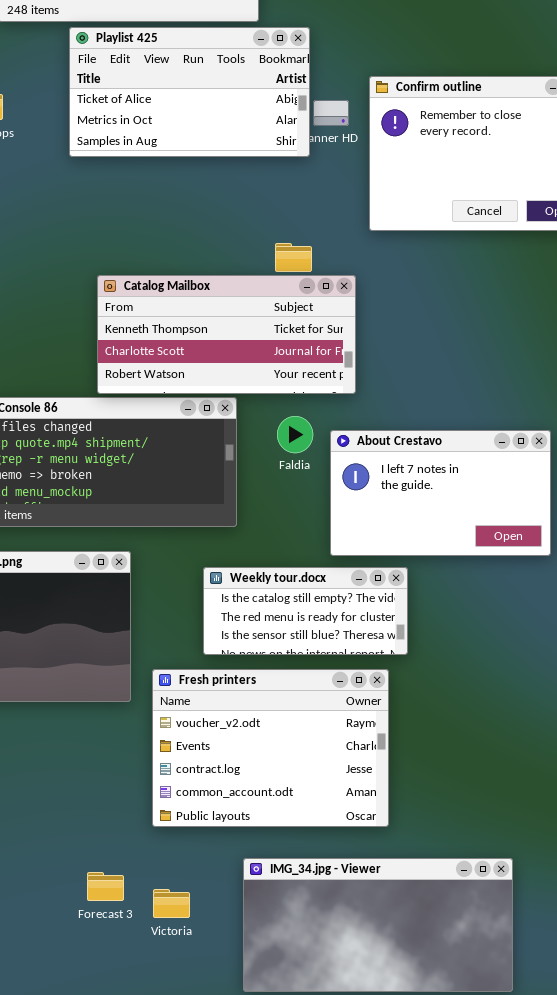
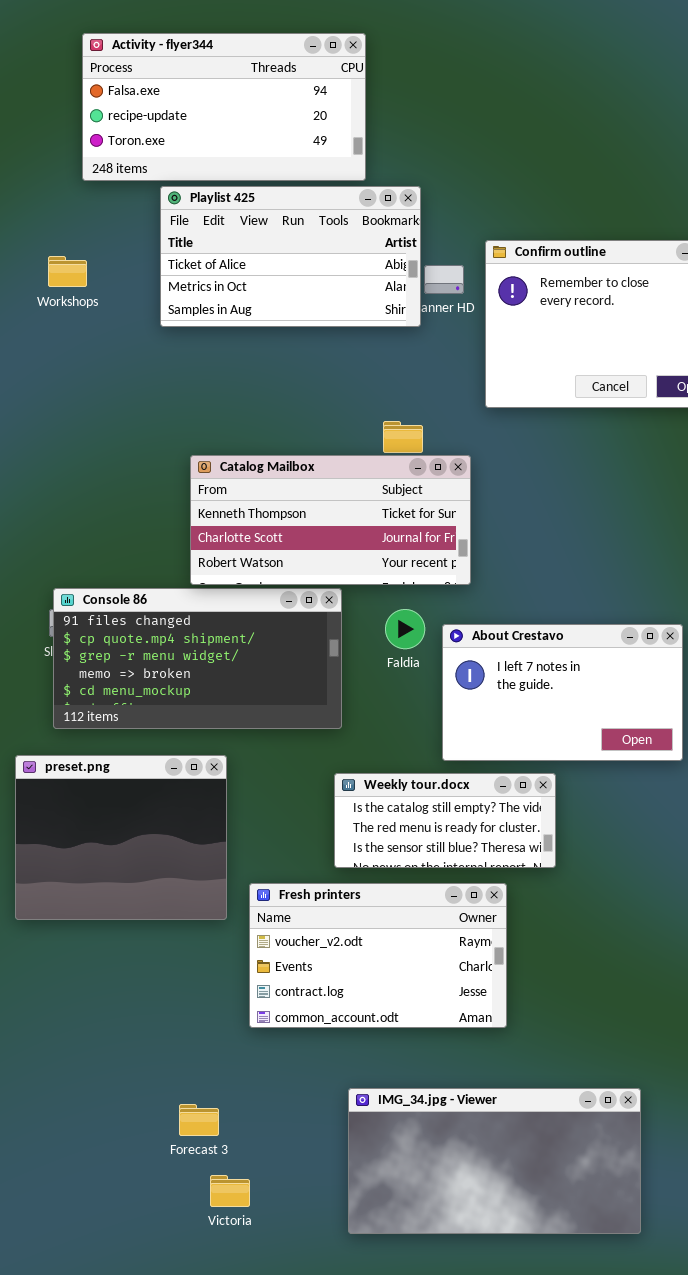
Weekly tour.docx: [203,567,408,655] -> [334,773,556,868], moved
Fresh printers: [152,669,389,827] -> [249,883,507,1028], resized
Victoria: [153,889,190,918] -> [210,1175,250,1207], moved

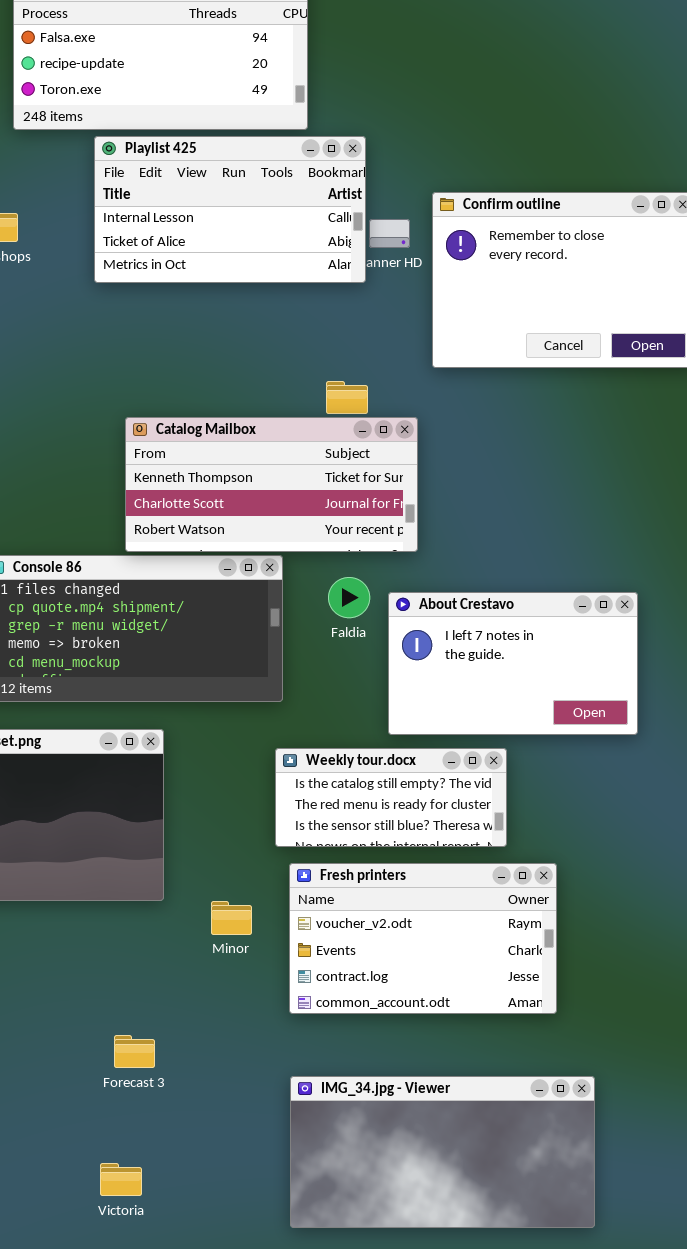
Playlist 425: [160,186,421,327] -> [94,136,366,283], scrolled up 1 row
Fresh printers: [249,883,507,1028] -> [289,863,557,1014], moved
Forecast 3: [179,1104,219,1136] -> [114,1035,155,1068], moved
Victoria: [210,1175,250,1207] -> [100,1163,142,1196], moved

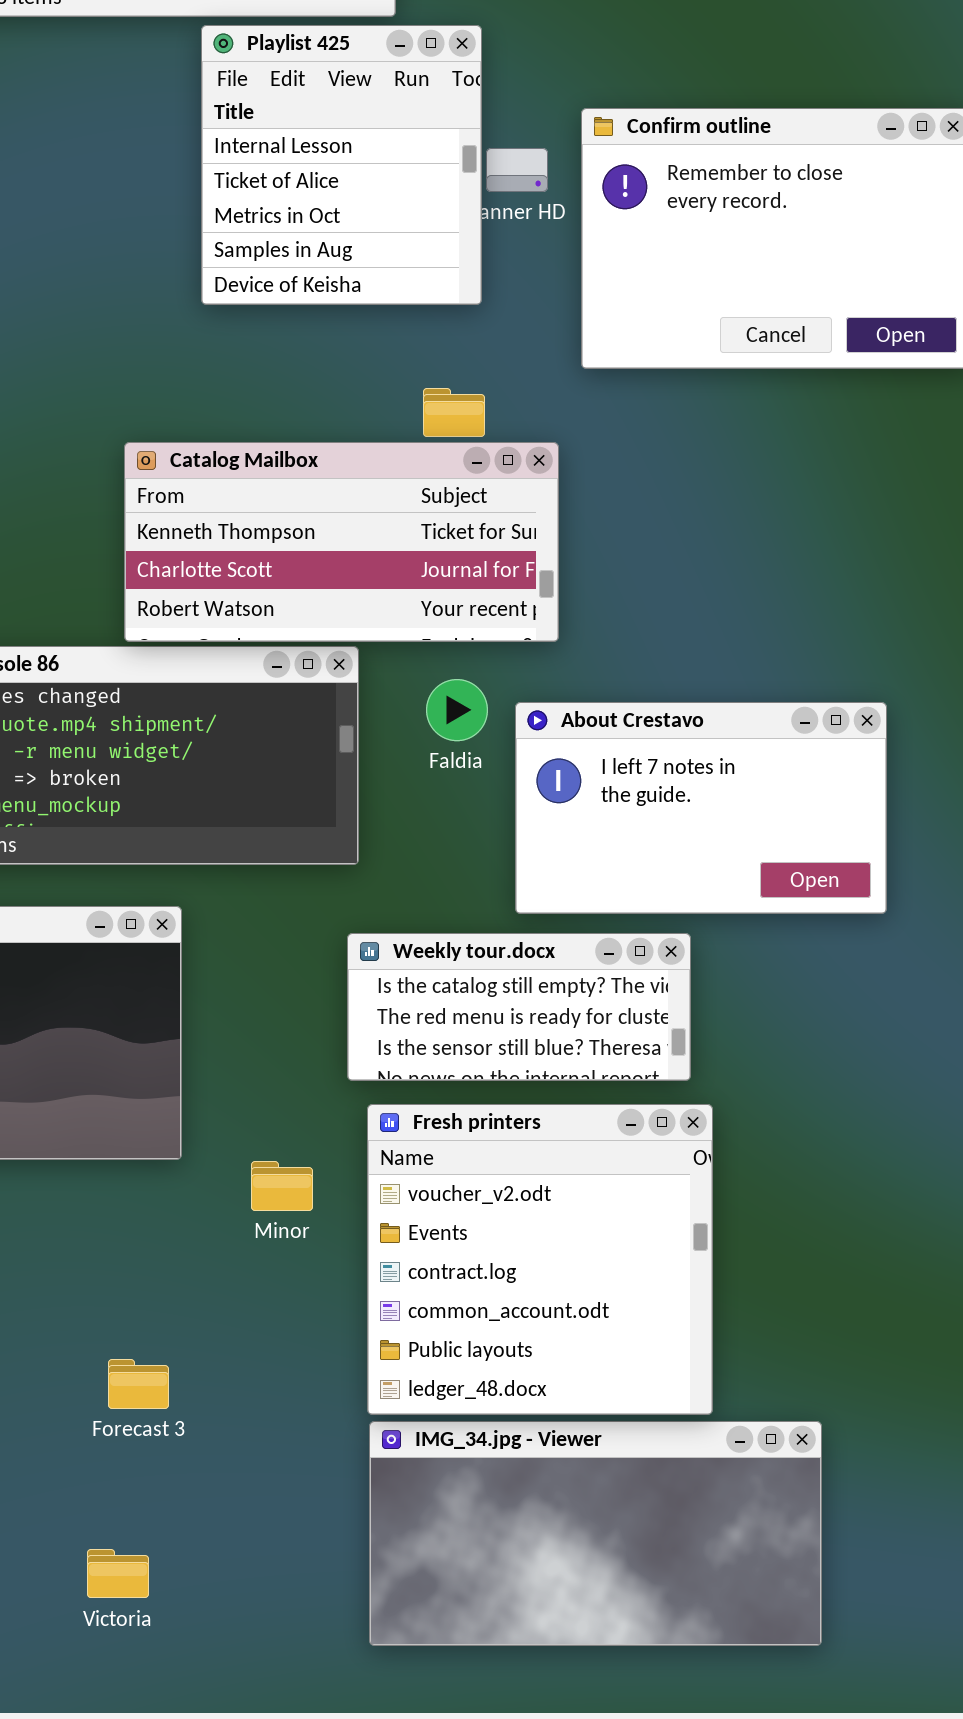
Playlist 425: [94,136,366,283] -> [201,25,482,305], resized
Fresh printers: [289,863,557,1014] -> [367,1104,713,1415], resized

